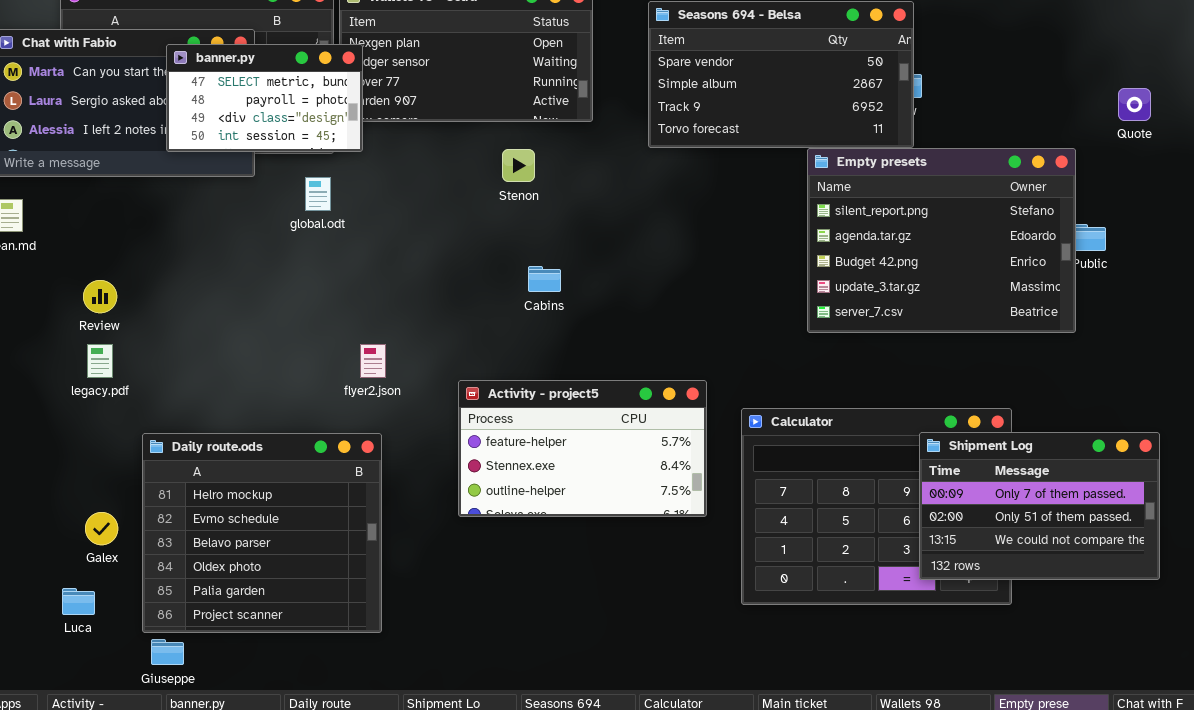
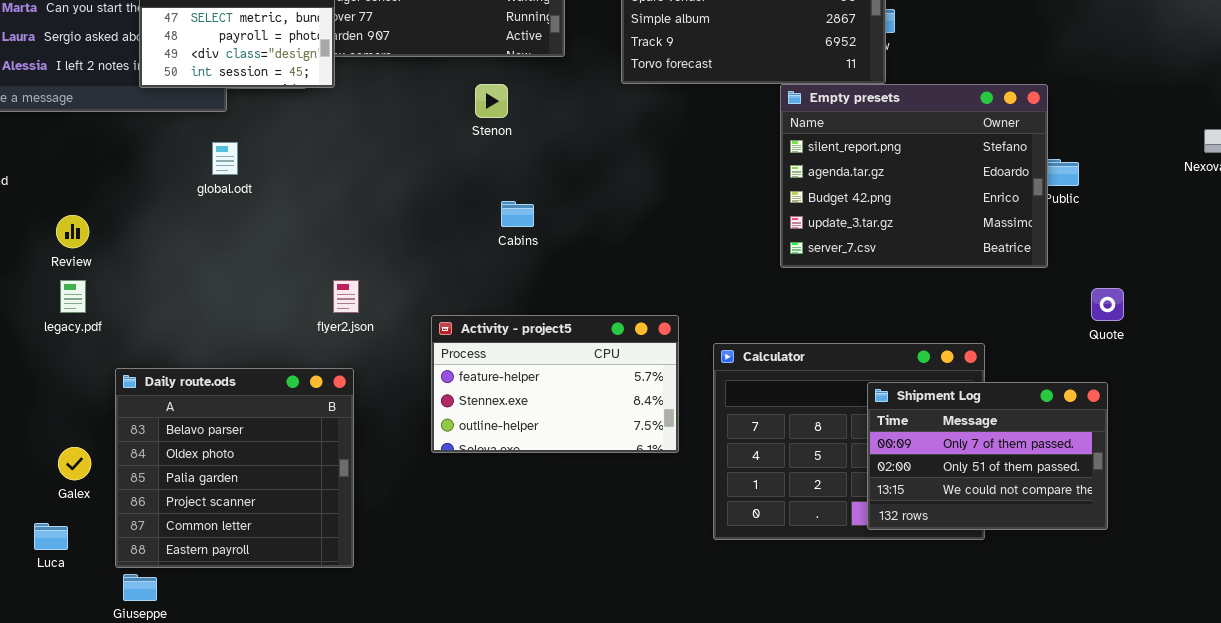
Quote: [1118,88,1151,121] -> [1091,288,1124,321], moved
global.odt: [305,177,331,211] -> [212,142,238,175], moved
Shipment Log: [919,432,1160,580] -> [867,382,1108,530], moved
Daily route.ods: [142,433,382,633] -> [115,368,354,568], scrolled down 2 rows

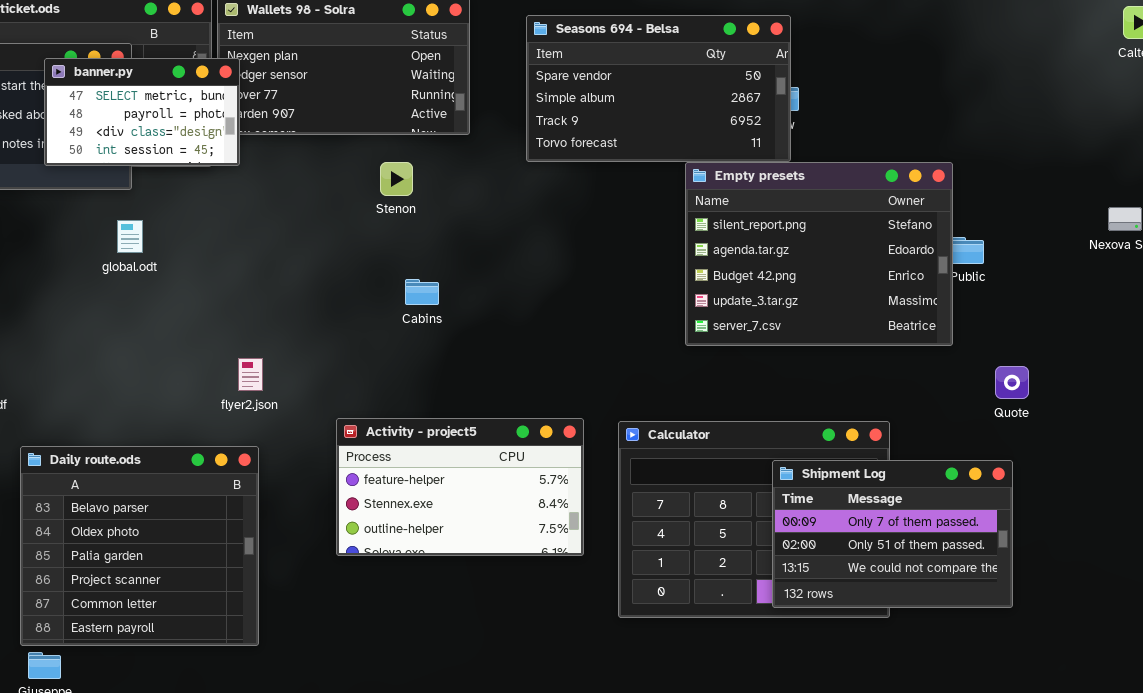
Activity - project5: [431,315,679,453] -> [336,418,584,556], moved

